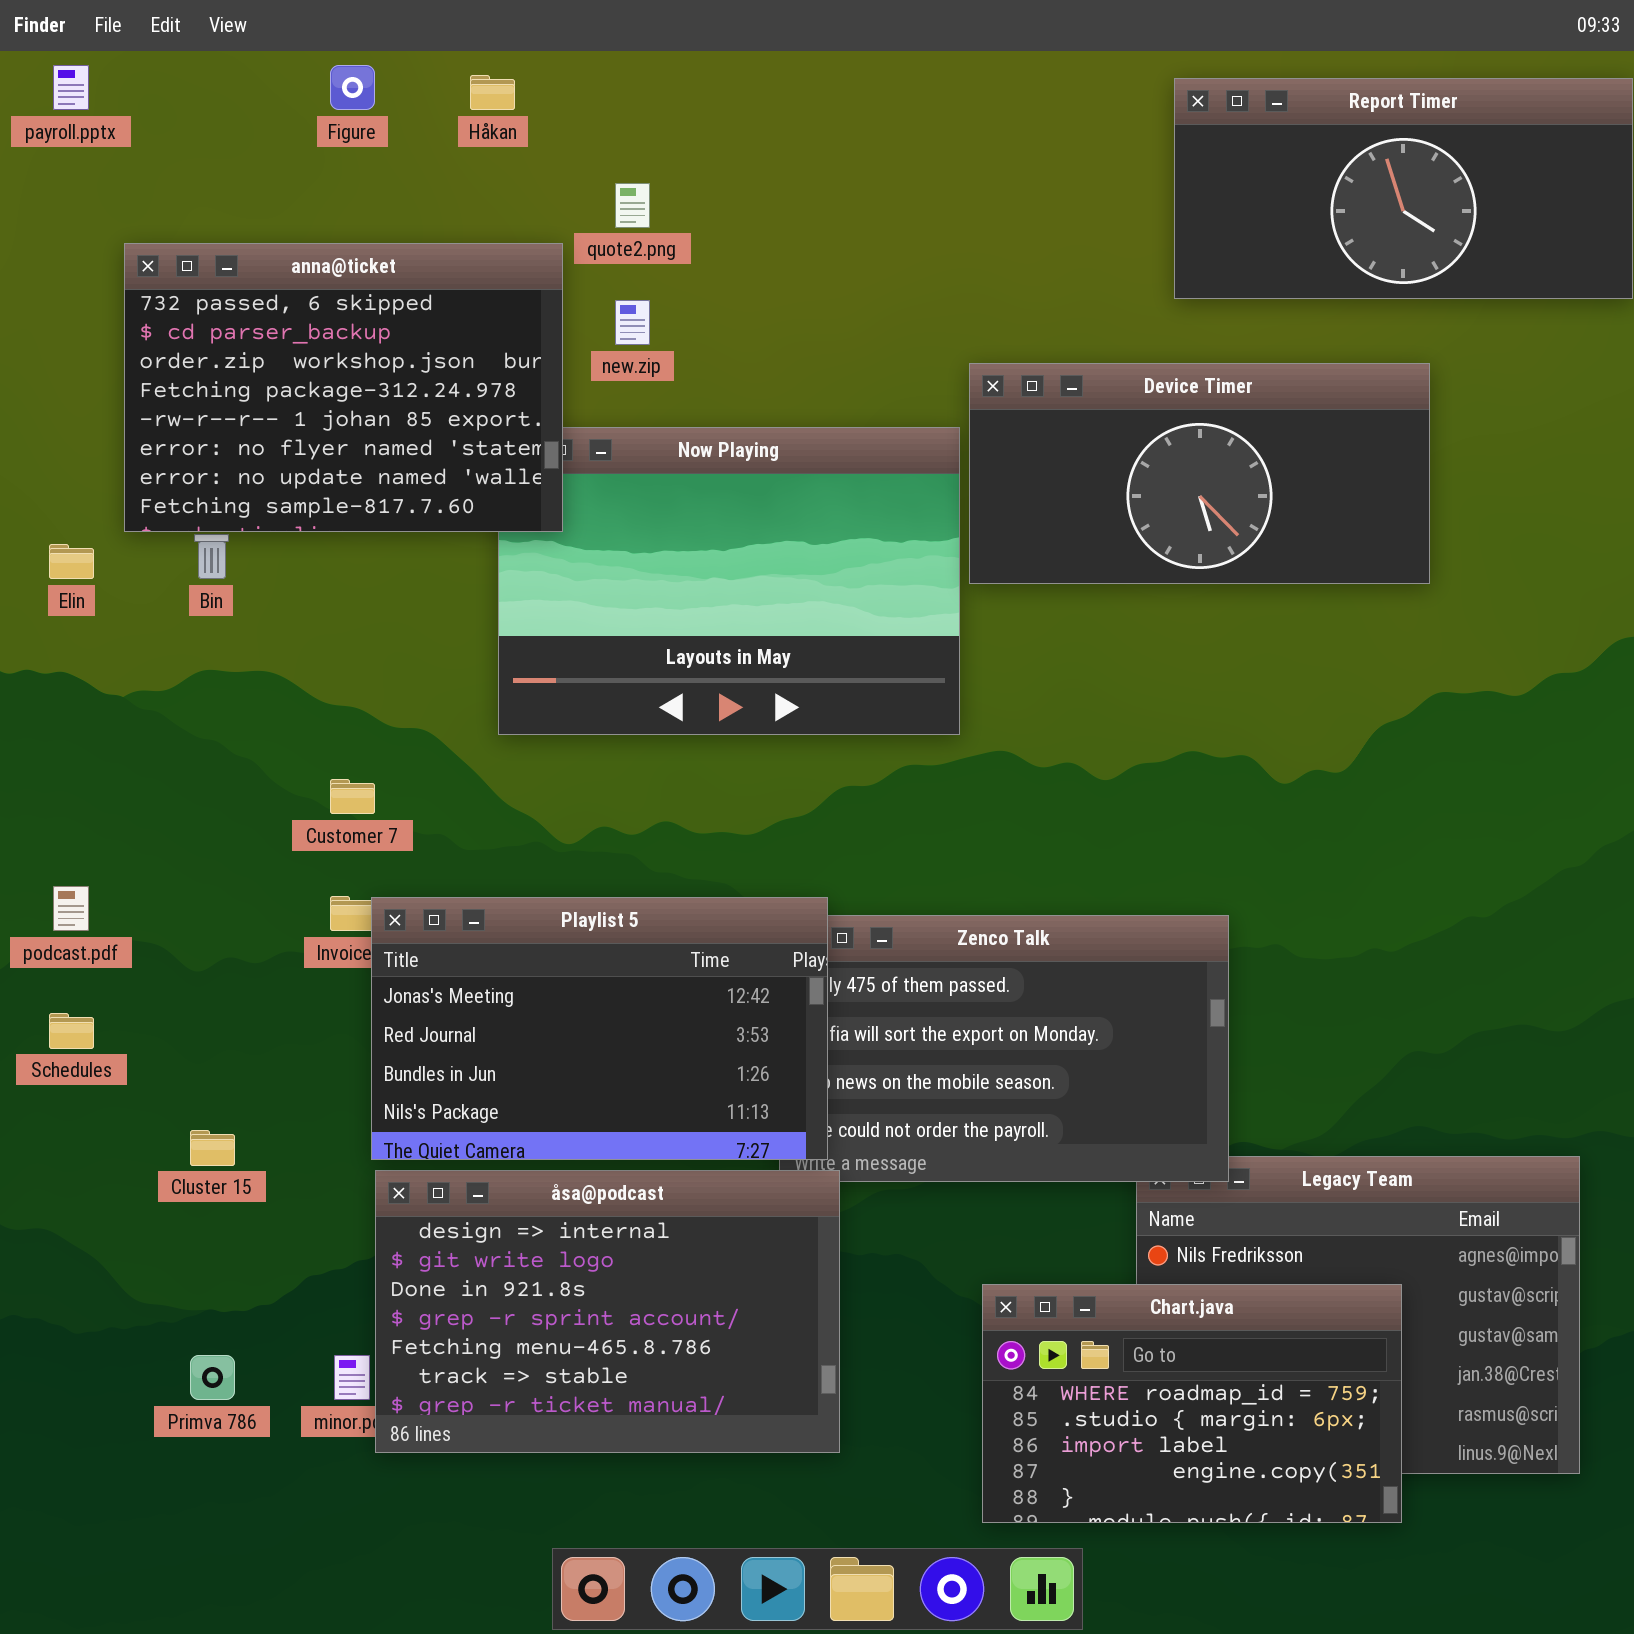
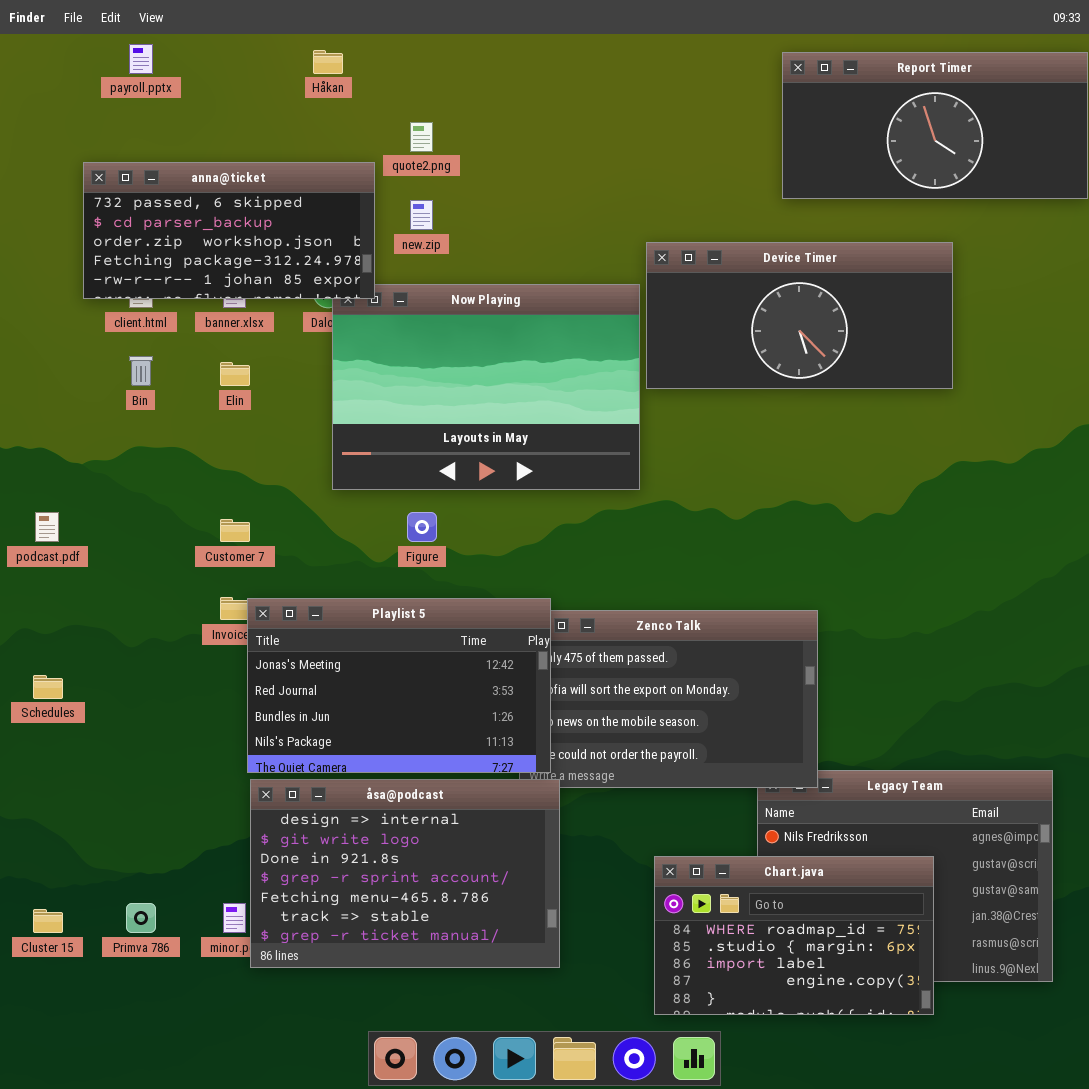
payroll.pptx: [53,65,89,110] -> [129,44,153,74], moved
Figure: [330,65,375,110] -> [407,512,437,542], moved
anna@ticket: [124,243,563,532] -> [83,162,375,299], resized
Elin: [49,544,94,579] -> [220,362,250,386], moved
podcast.pdf: [53,886,89,931] -> [35,512,59,542], moved
Cluster 15: [190,1130,235,1166] -> [33,909,63,933], moved

